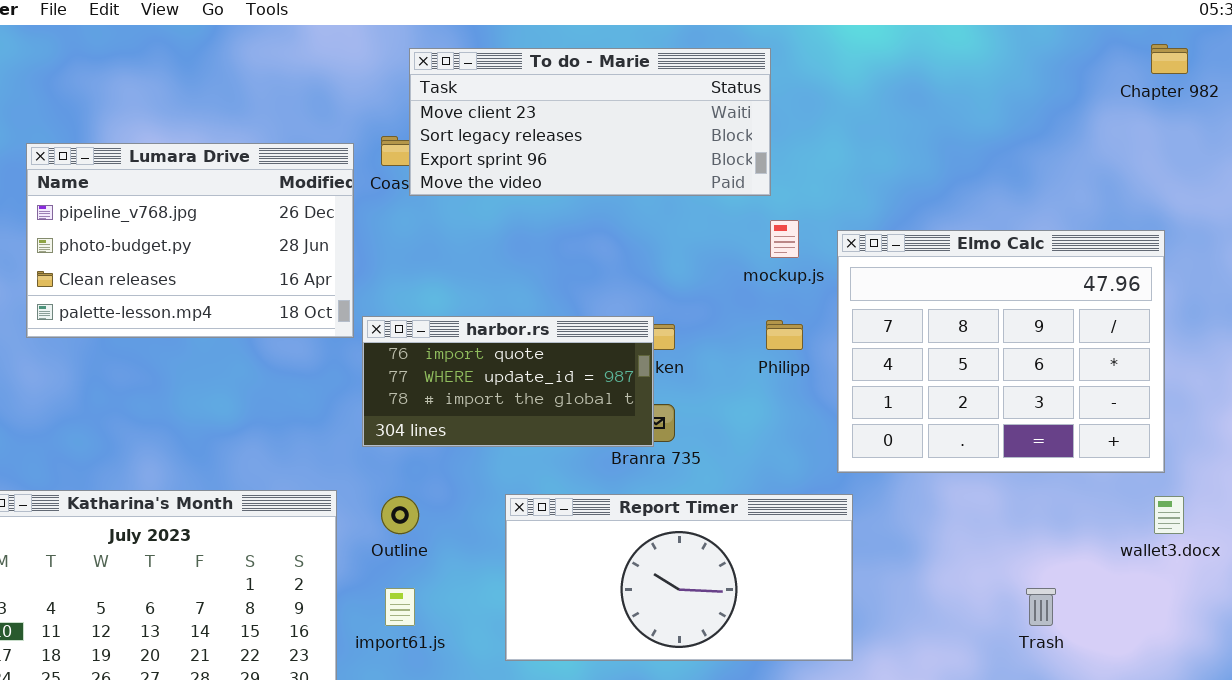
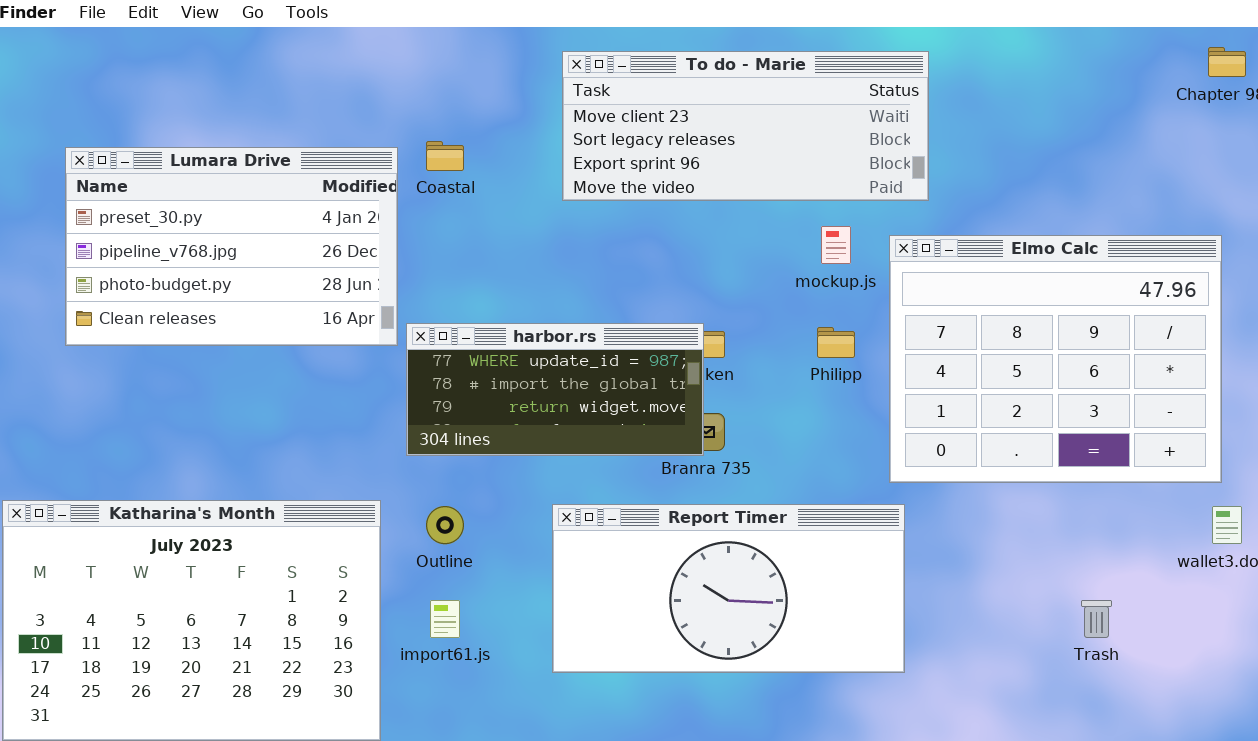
To do - Marie: [409,48,771,196] -> [562,51,929,201], moved
Lumara Drive: [26,143,354,338] -> [65,147,398,346], scrolled up 1 row
harbor.rs: [362,316,654,447] -> [406,323,704,456], scrolled down 1 row

